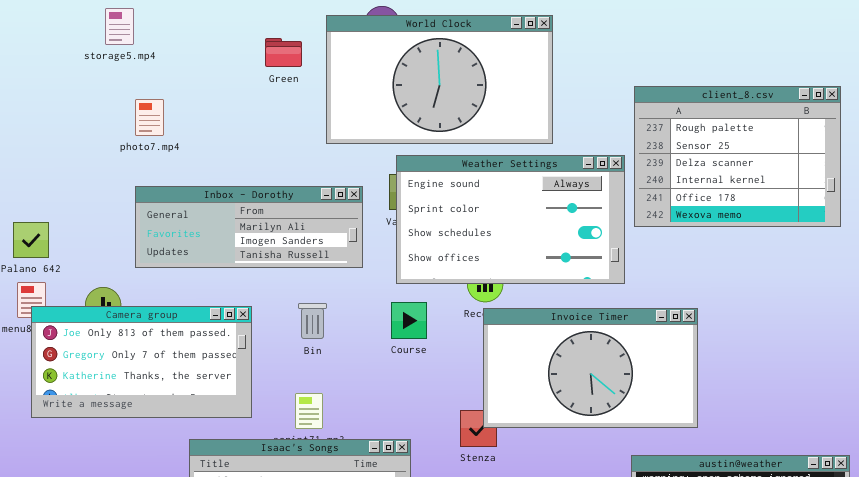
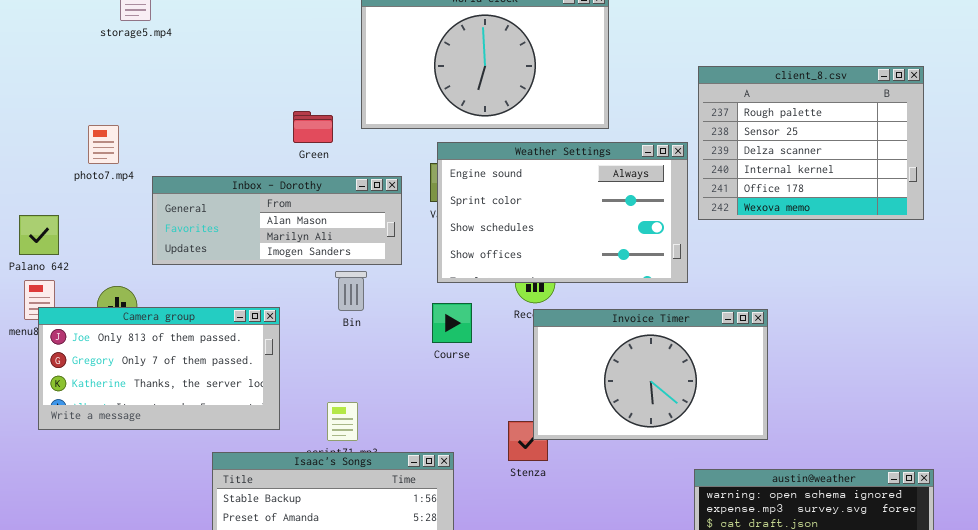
Green: [265,38,302,67] -> [293,111,333,143], moved
photo7.mp4: [135,99,164,136] -> [88,125,119,164], moved
Inbox - Dorothy: [135,186,363,268] -> [152,176,402,265], scrolled up 1 row
Bin: [298,303,327,339] -> [335,271,367,311], moved

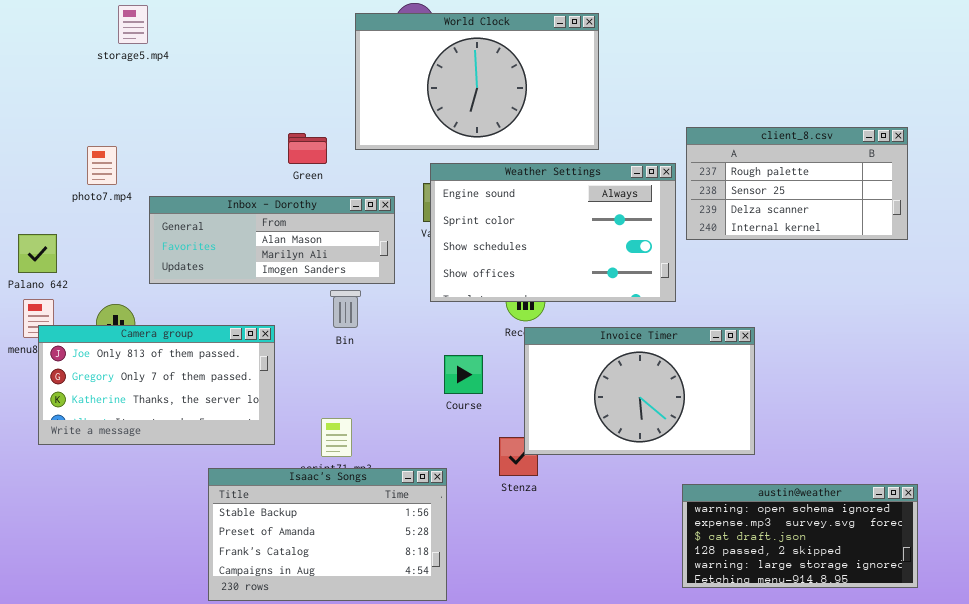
client_8.csv: [698,66,924,220] -> [686,127,908,240], resized
Course: [432,303,472,343] -> [444,355,483,394], moved

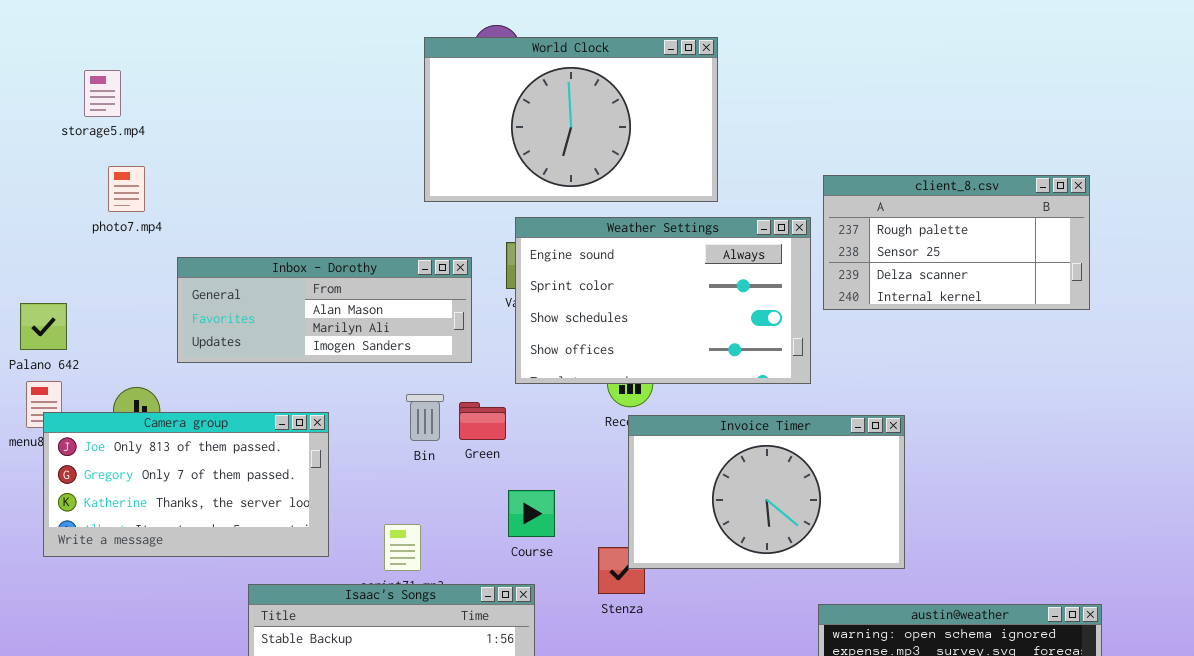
storage5.mp4: [118,5,148,44] -> [84,70,121,117], moved
Green: [288,133,327,164] -> [459,402,506,440], moved
photo7.mp4: [87,146,117,185] -> [108,166,145,212], moved
Bin: [330,290,361,328] -> [406,394,444,441], moved
Course: [444,355,483,394] -> [508,490,555,537], moved

